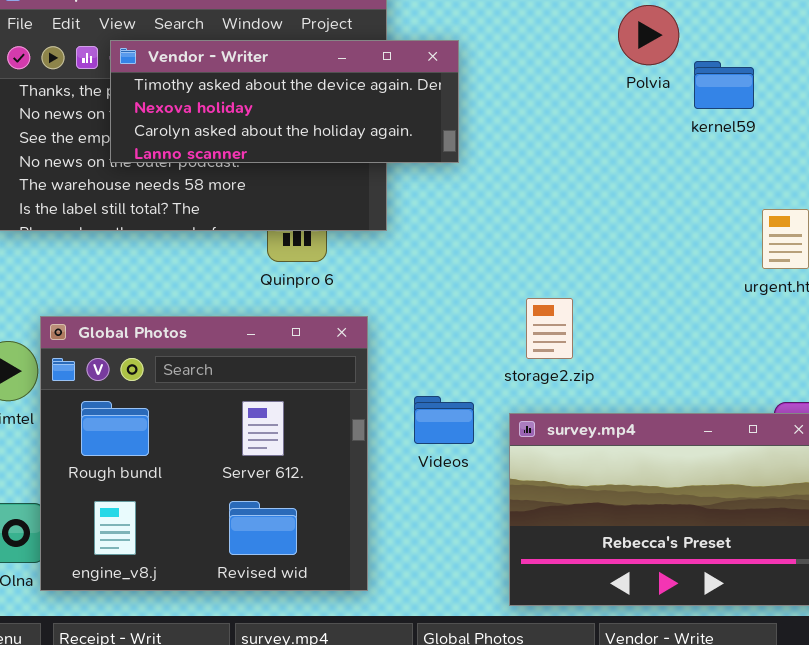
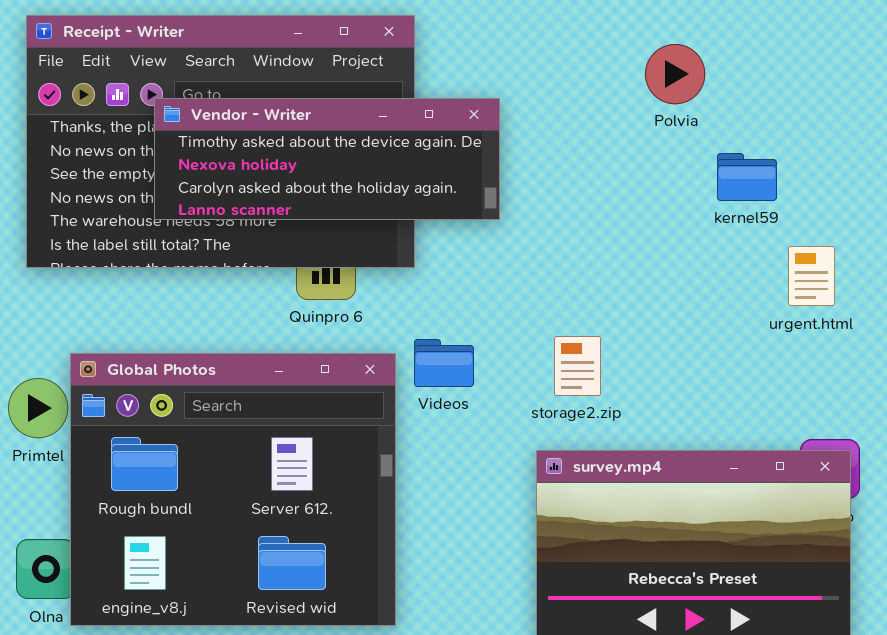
Vendor - Writer: [110,40,459,163] -> [154,98,500,220], moved
kernel59: [694,61,754,109] -> [717,153,777,201], moved
Videos: [414,396,474,444] -> [414,339,474,387], moved

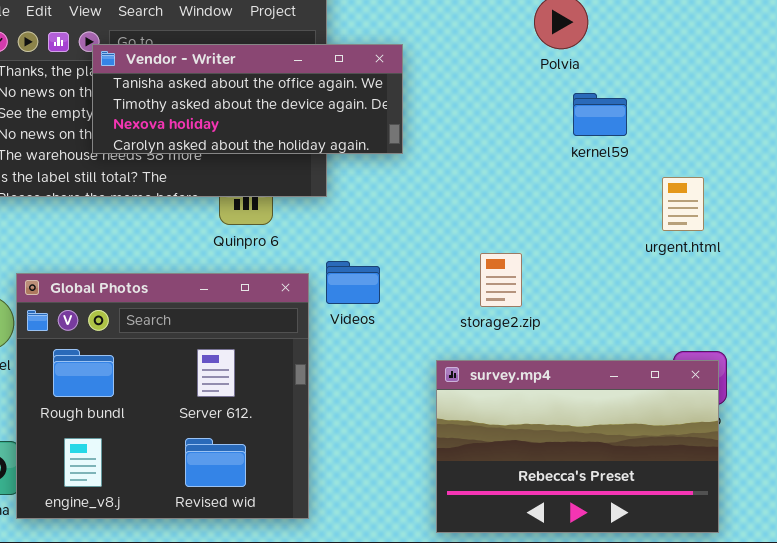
Vendor - Writer: [154,98,500,220] -> [92,44,403,154], scrolled up 1 row
kernel59: [717,153,777,201] -> [573,93,627,136], moved
storage2.zip: [554,336,601,396] -> [480,253,522,307], moved

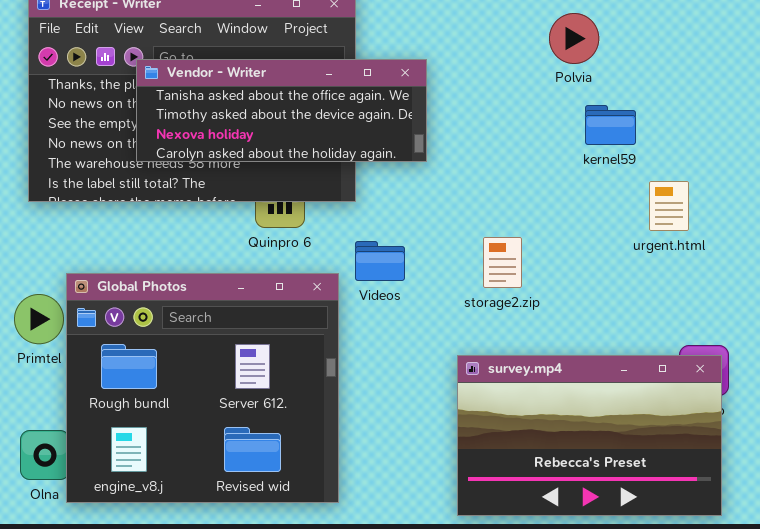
urgent.html: [662,177,704,231] -> [649,181,689,231], moved
storage2.zip: [480,253,522,307] -> [483,237,522,288], moved
Videos: [326,261,380,304] -> [355,241,405,281], moved

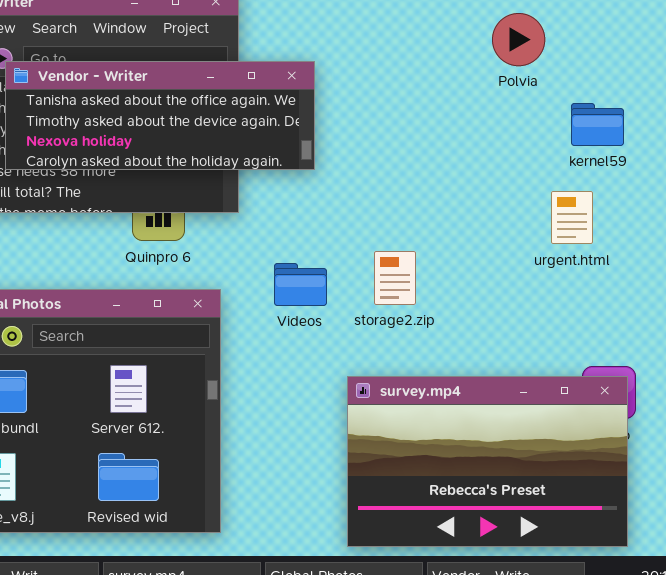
Polvia: [549,13,599,64] -> [492,13,545,66], moved
kernel59: [585,105,636,145] -> [571,103,624,146], moved
Videos: [355,241,405,281] -> [274,263,327,306], moved

